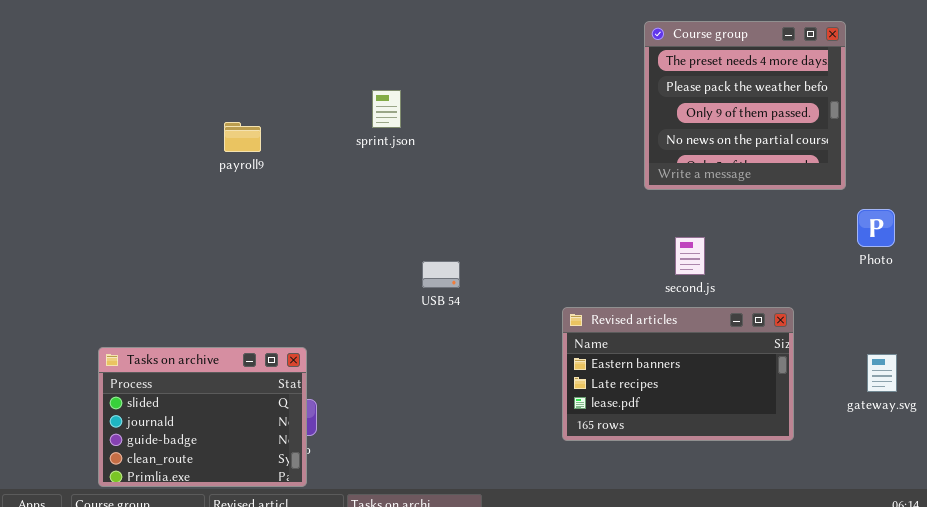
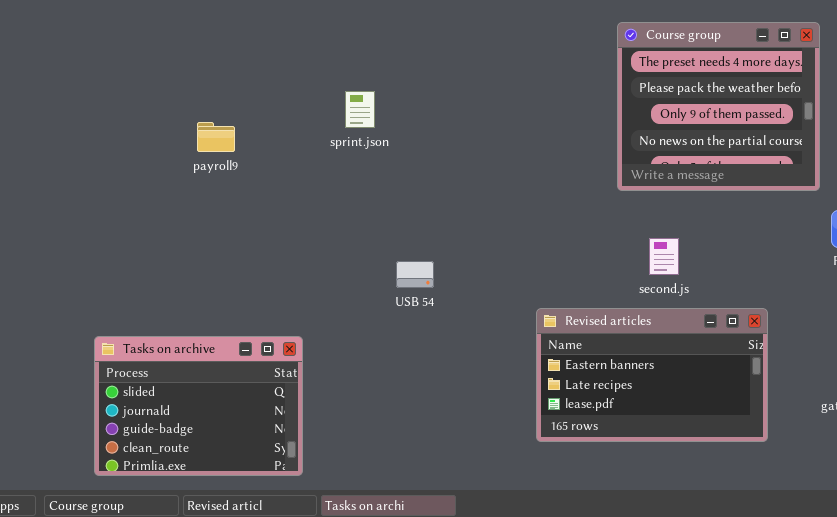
Tasks on archive: [98,347,307,487] -> [94,336,303,476], moved

